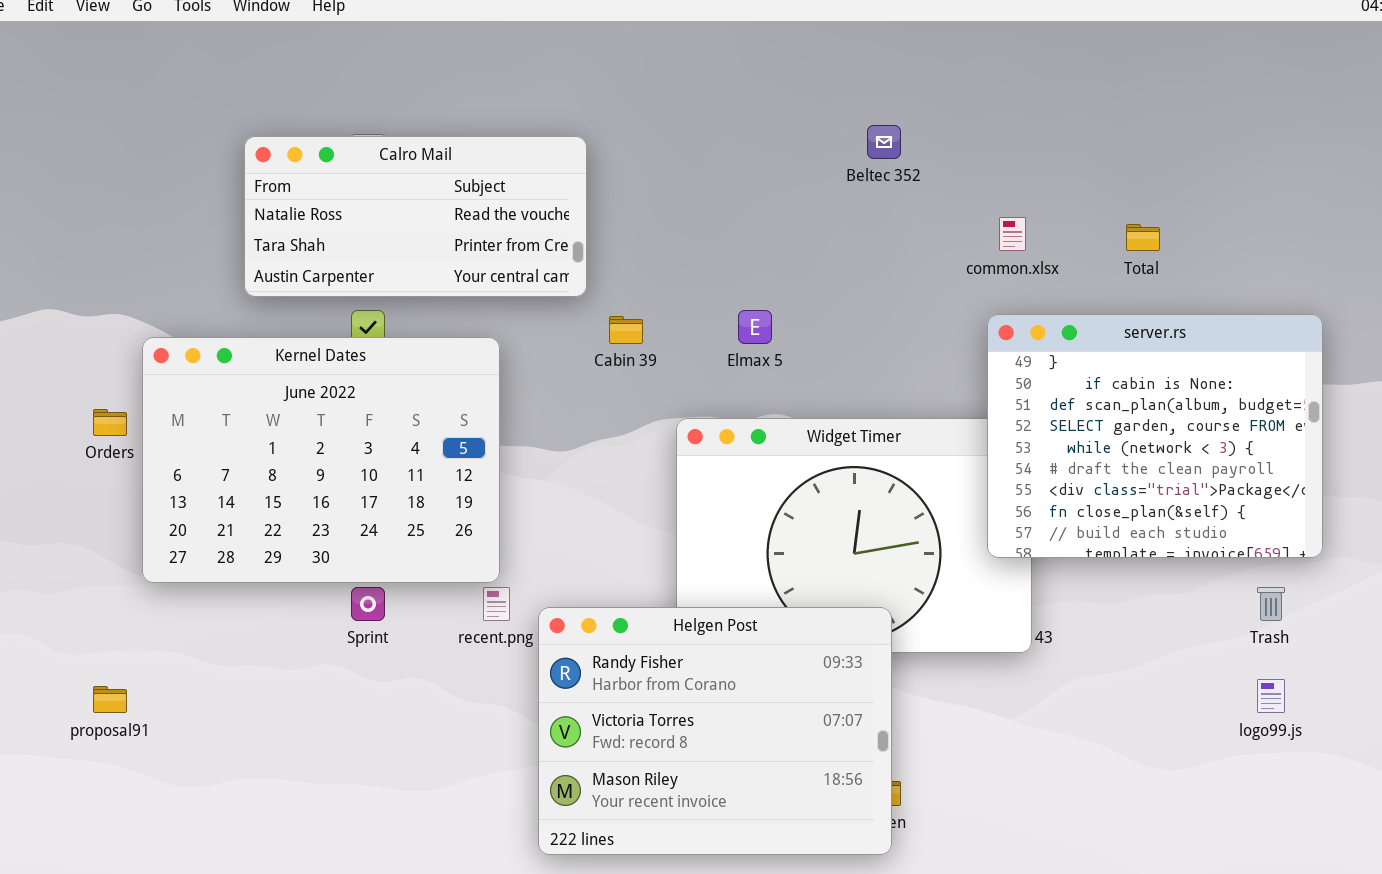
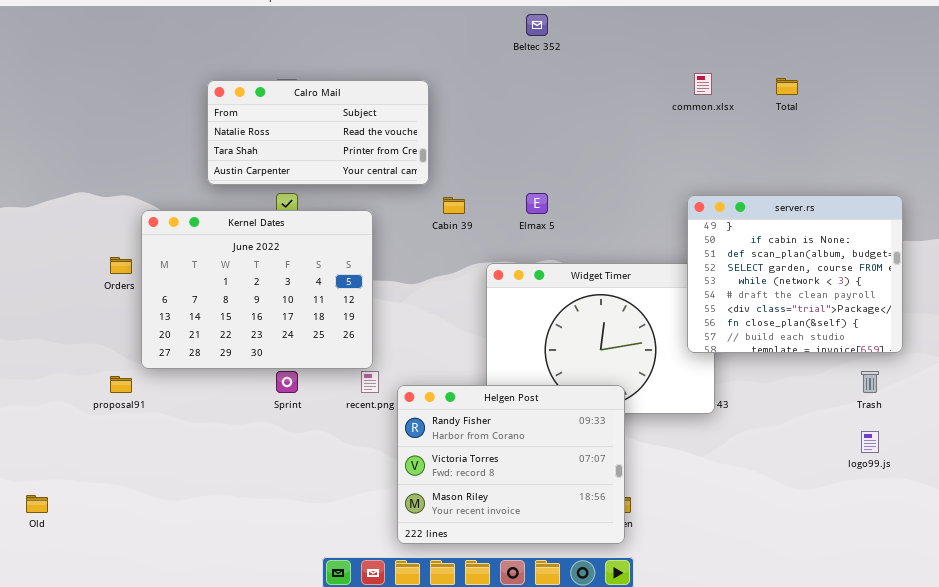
Beltec 352: [867,125,901,159] -> [526,14,548,36], moved
common.xlsx: [999,217,1026,251] -> [694,73,712,95], moved
Total: [1126,224,1160,251] -> [776,78,798,95], moved
proposal91: [93,686,127,713] -> [110,376,132,393], moved

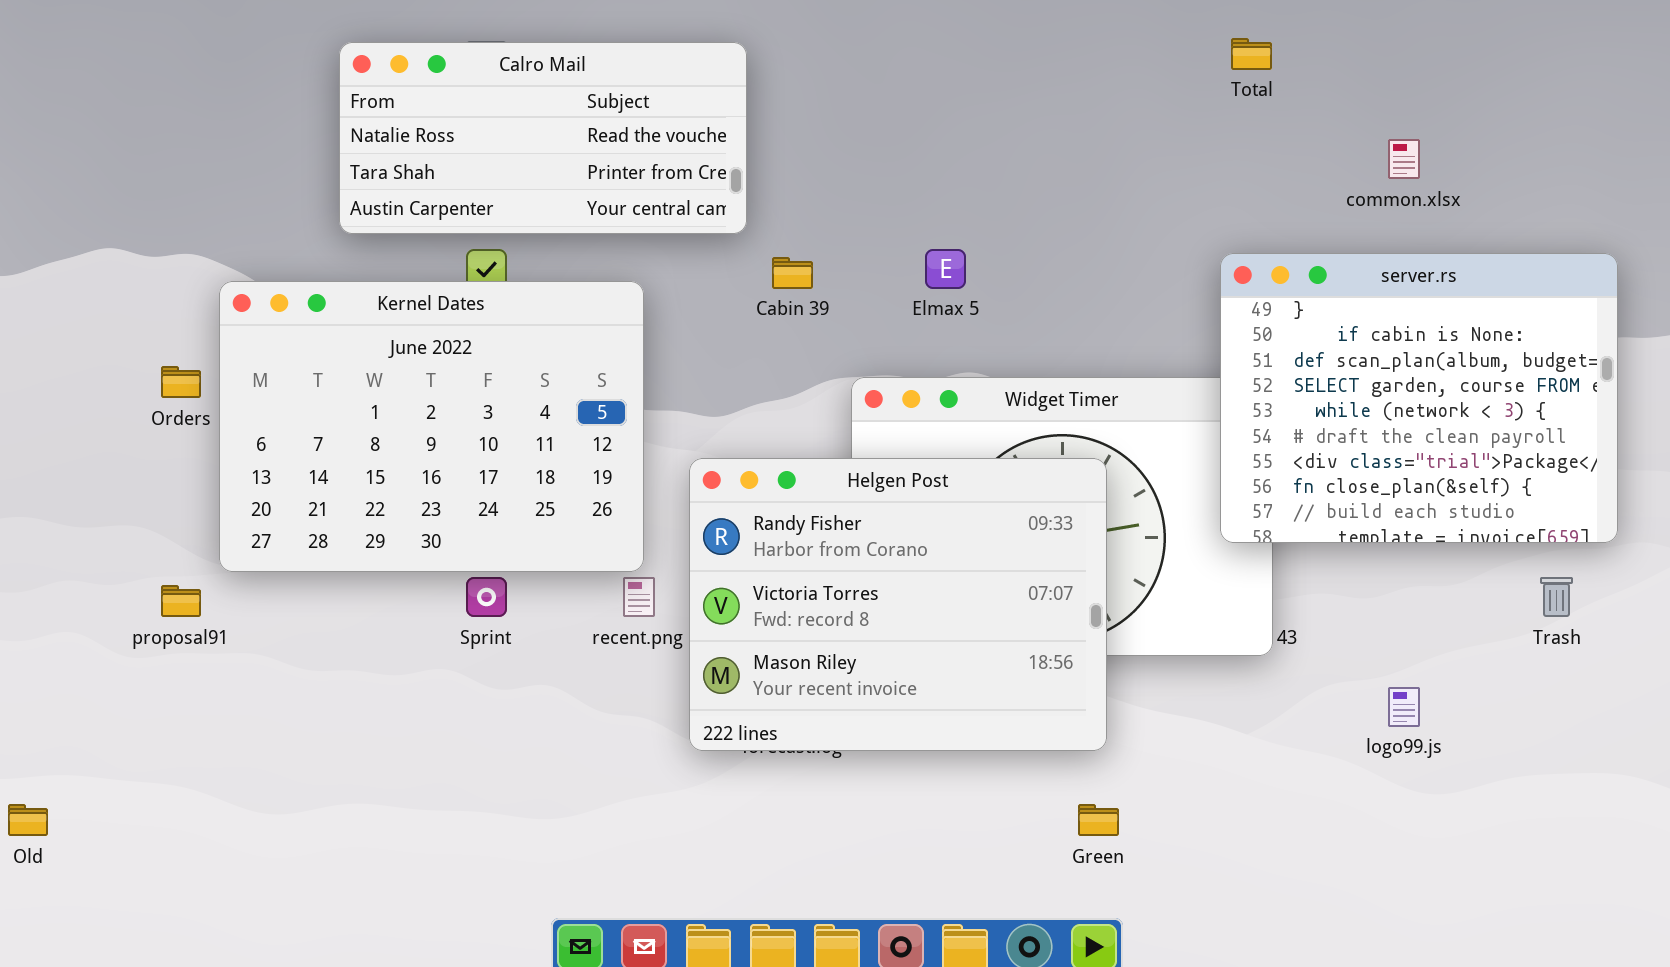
common.xlsx: [694,73,712,95] -> [1388,139,1420,179], moved
Total: [776,78,798,95] -> [1231,38,1272,70], moved
Helgen Post: [397,385,625,544] -> [689,458,1107,751], moved
logo99.js: [861,431,879,453] -> [1388,687,1420,727], moved

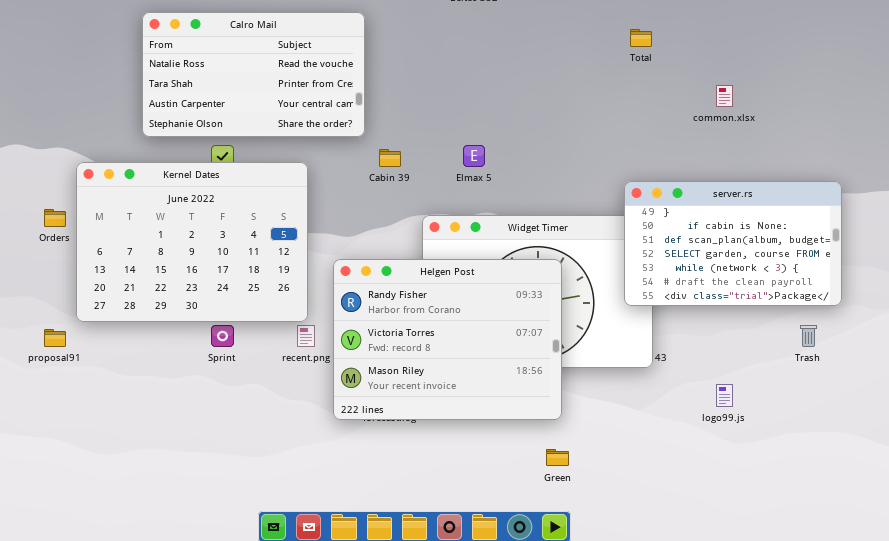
Calro Mail: [339,42,747,234] -> [142,12,365,137], resized
server.rs: [1220,253,1618,543] -> [624,181,842,306], resized

